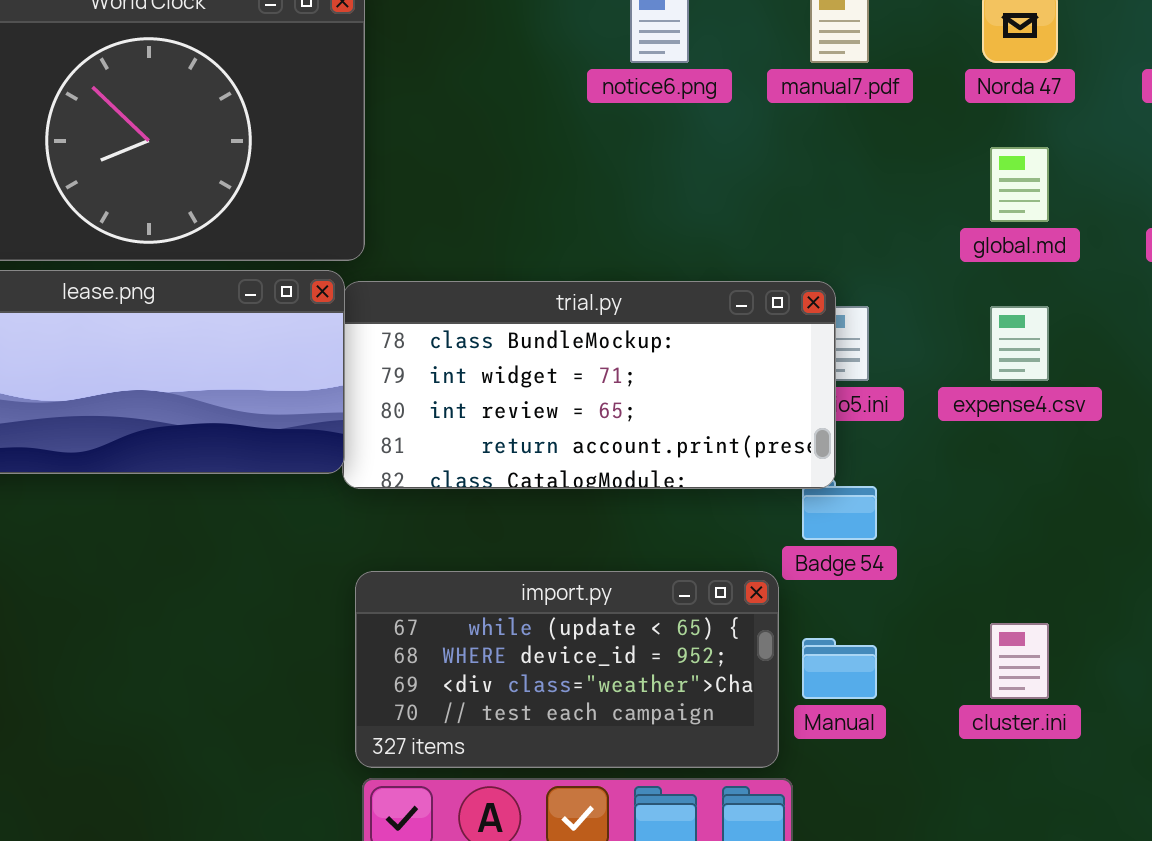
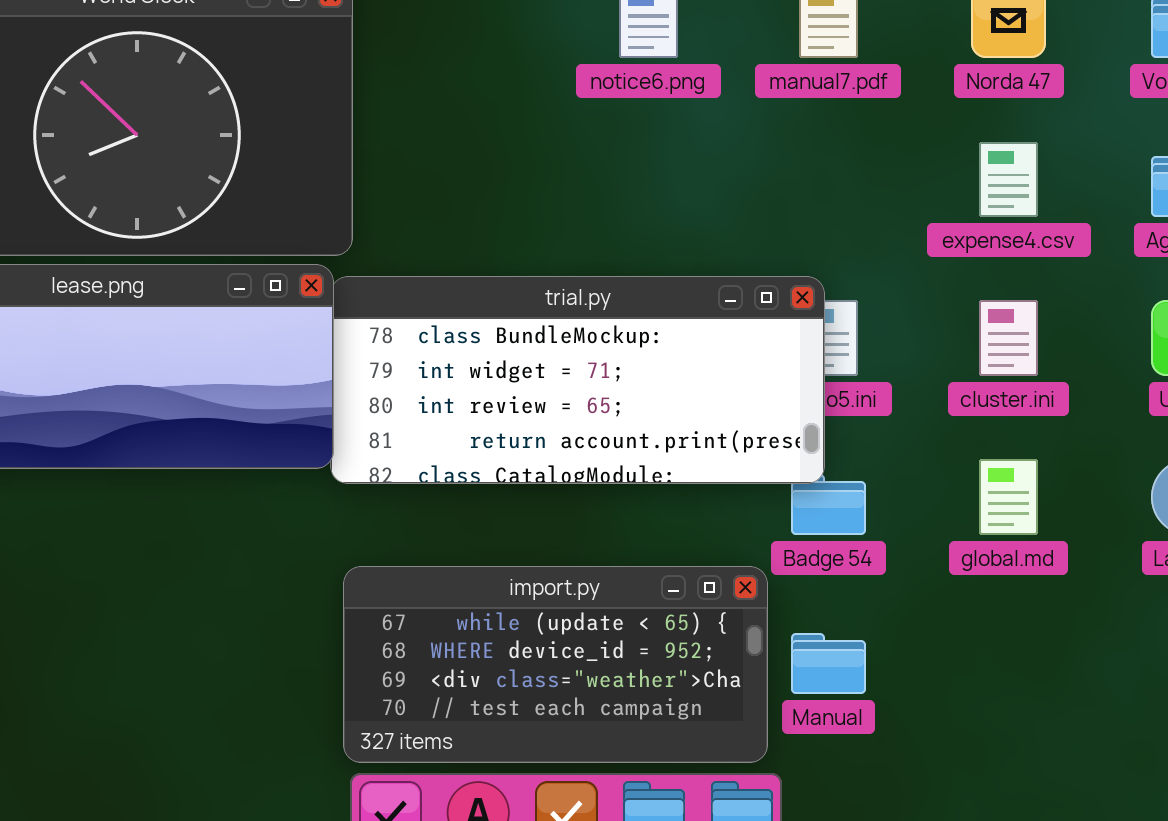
global.md: [990,147,1049,222] -> [979,459,1038,535], moved
expense4.csv: [990,306,1049,381] -> [979,142,1038,217], moved
cluster.ini: [990,623,1049,699] -> [979,300,1038,376], moved

